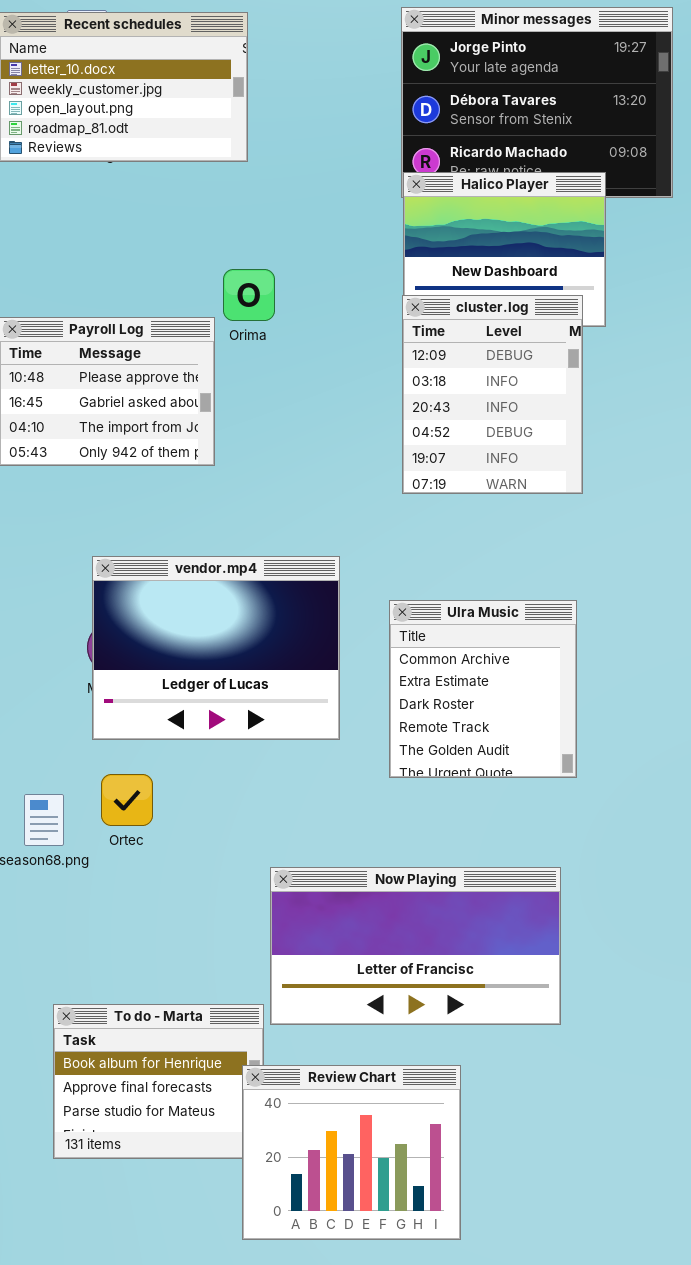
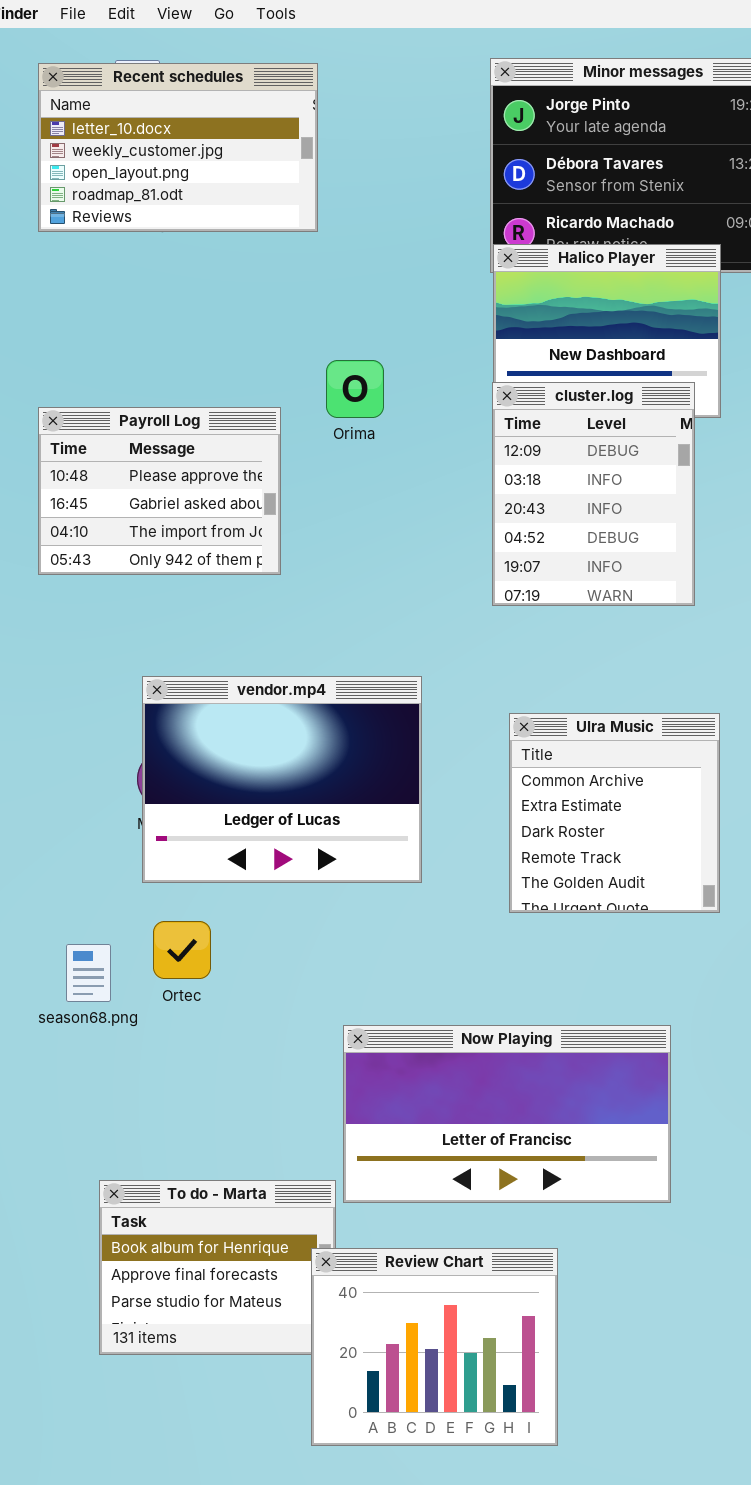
Orima: [223,269,275,321] -> [326,360,384,418], moved
Ulra Music: [389,600,577,778] -> [509,713,720,913], moved

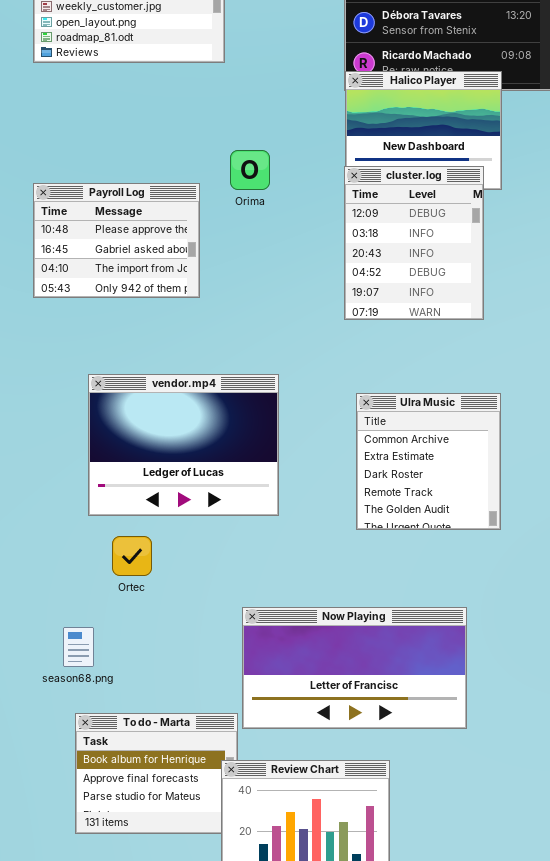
vendor.mp4: [142,676,422,883] -> [88,374,279,516], moved
season68.png: [66,944,111,1002] -> [63,627,94,667], moved

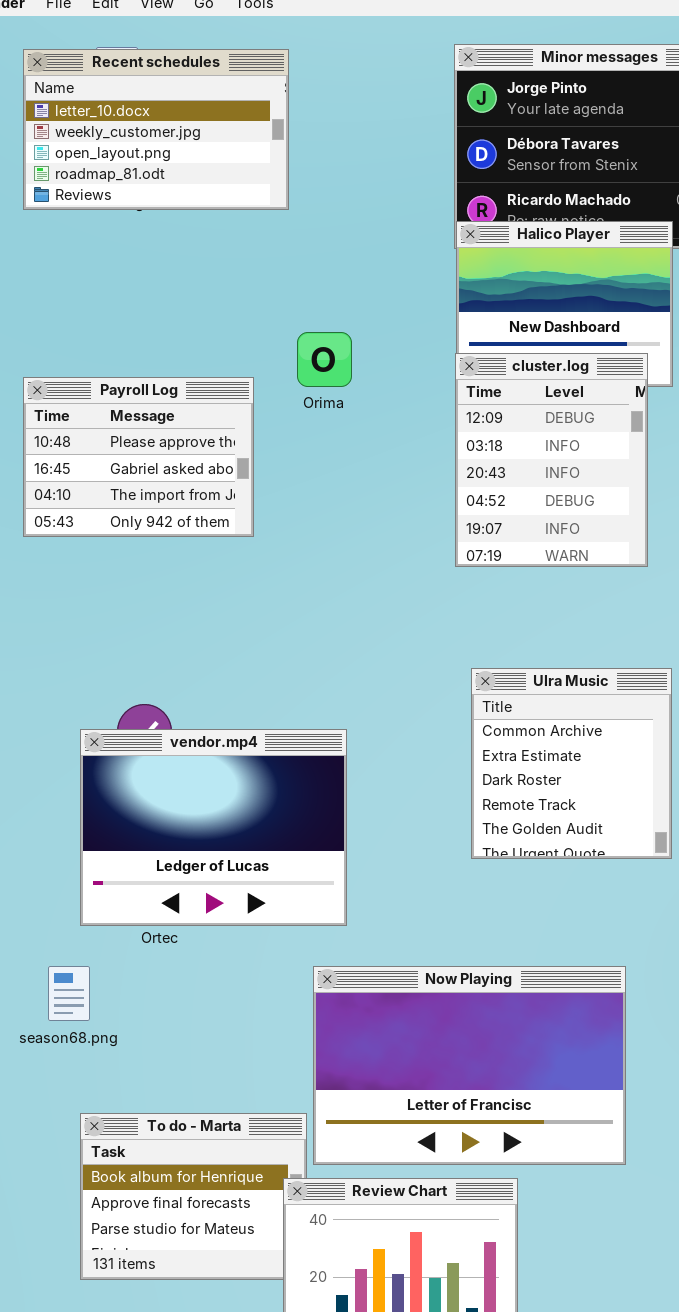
vendor.mp4: [88,374,279,516] -> [80,729,347,926], moved
Now Playing: [242,607,467,729] -> [313,966,626,1165], resized
season68.png: [63,627,94,667] -> [48,966,90,1021], moved

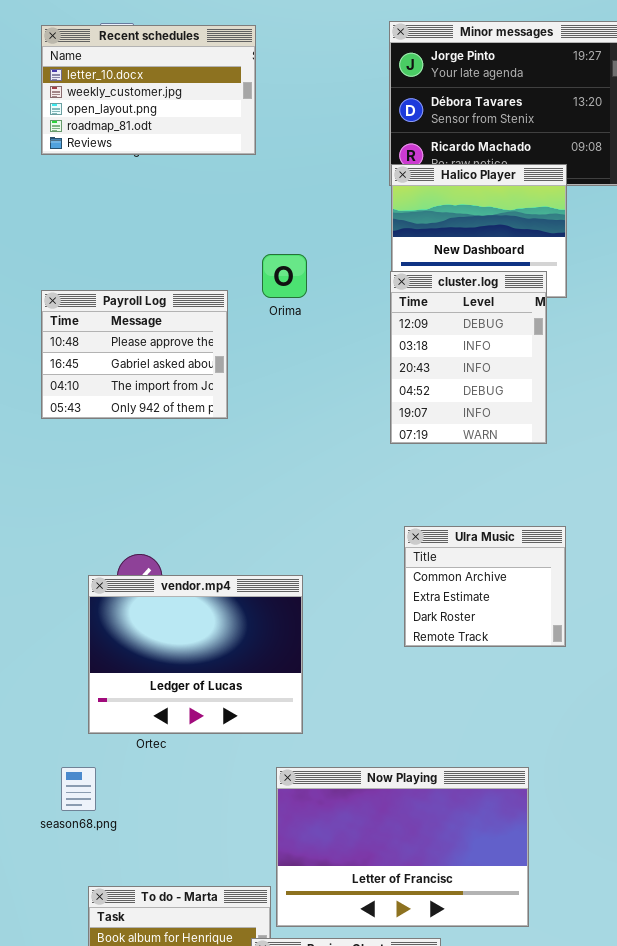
Ulra Music: [471,668,672,859] -> [404,526,566,647], resized

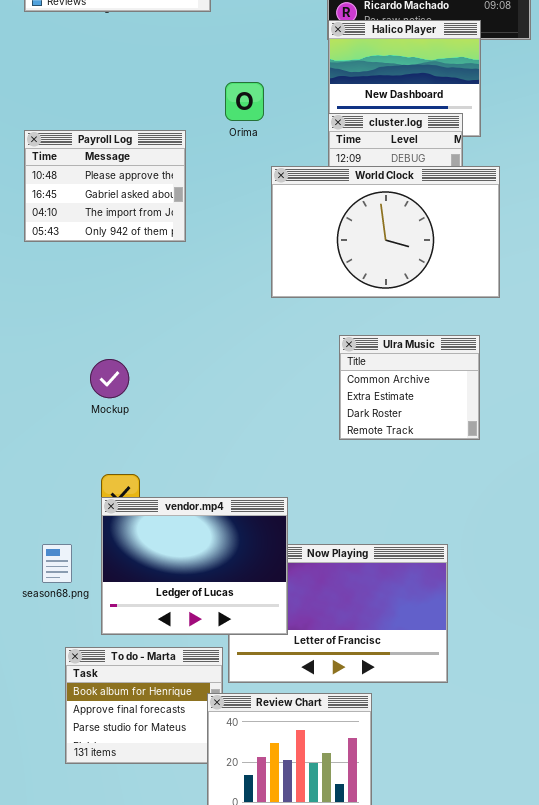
Orima: [262,254,307,298] -> [225,82,264,121], moved
World Clock: none -> [271,166,500,298], opened
vendor.mp4: [88,575,303,734] -> [101,497,288,635], moved

